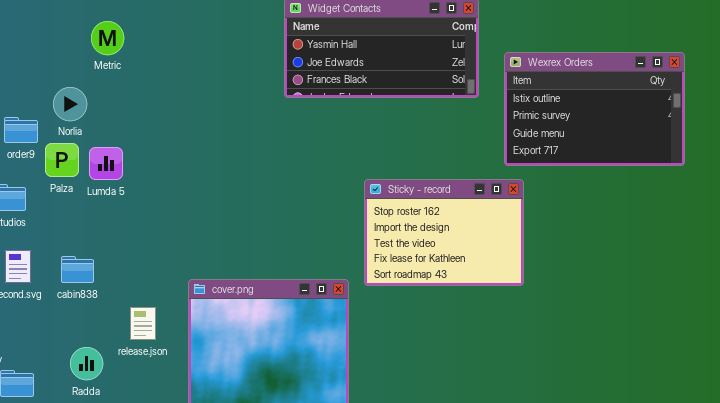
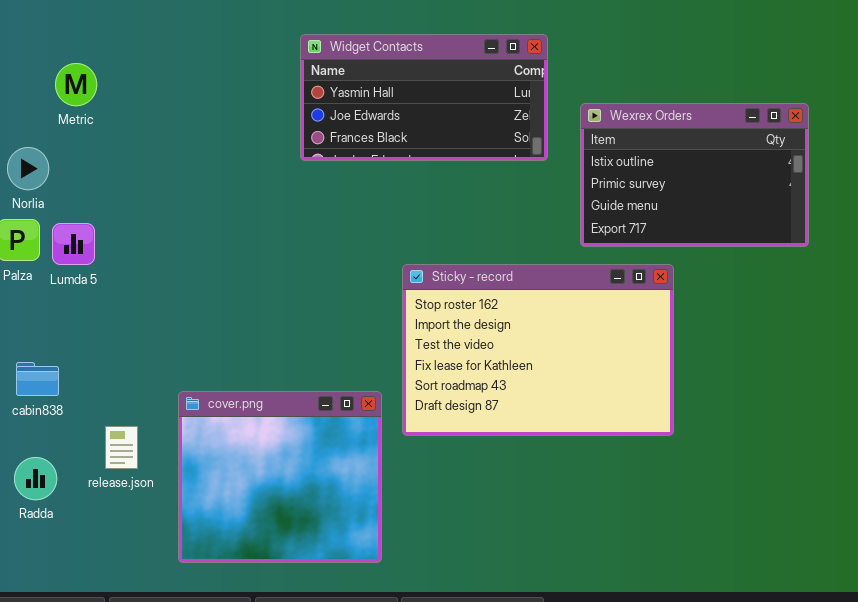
Sticky - record: [364,179,524,286] -> [402,264,674,436], resized
Radda: [70,347,103,380] -> [14,457,57,500], moved

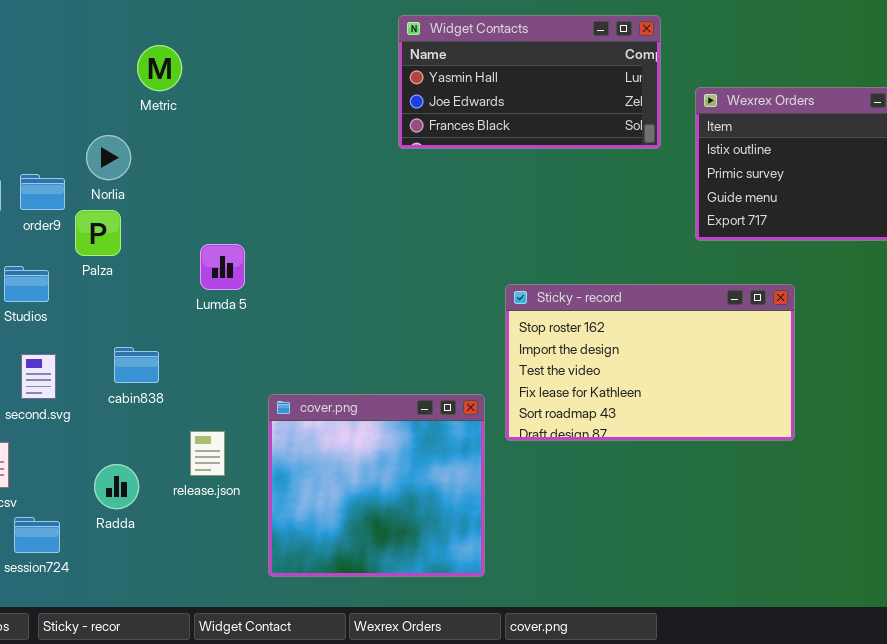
Lumda 5: [52,223,95,265] -> [200,244,245,290], moved
Sticky - record: [402,264,674,436] -> [505,284,795,441], resized
cabin838: [16,362,59,396] -> [114,347,159,383], moved

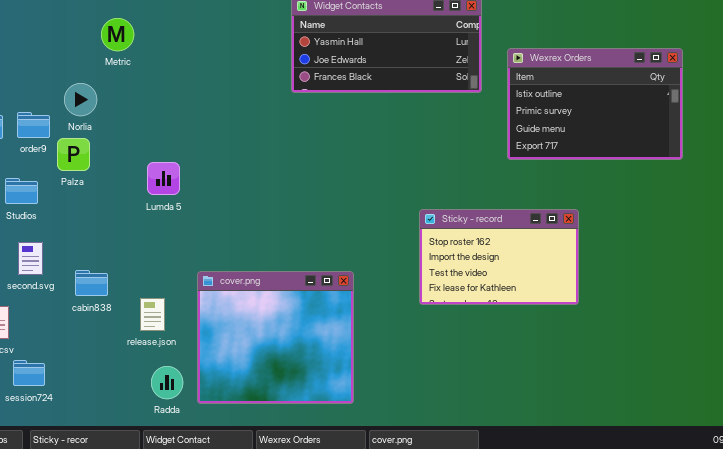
Sticky - record: [505,284,795,441] -> [419,209,579,305], resized
cabin838: [114,347,159,383] -> [75,270,108,296], moved
Radda: [94,464,139,509] -> [151,366,183,399], moved

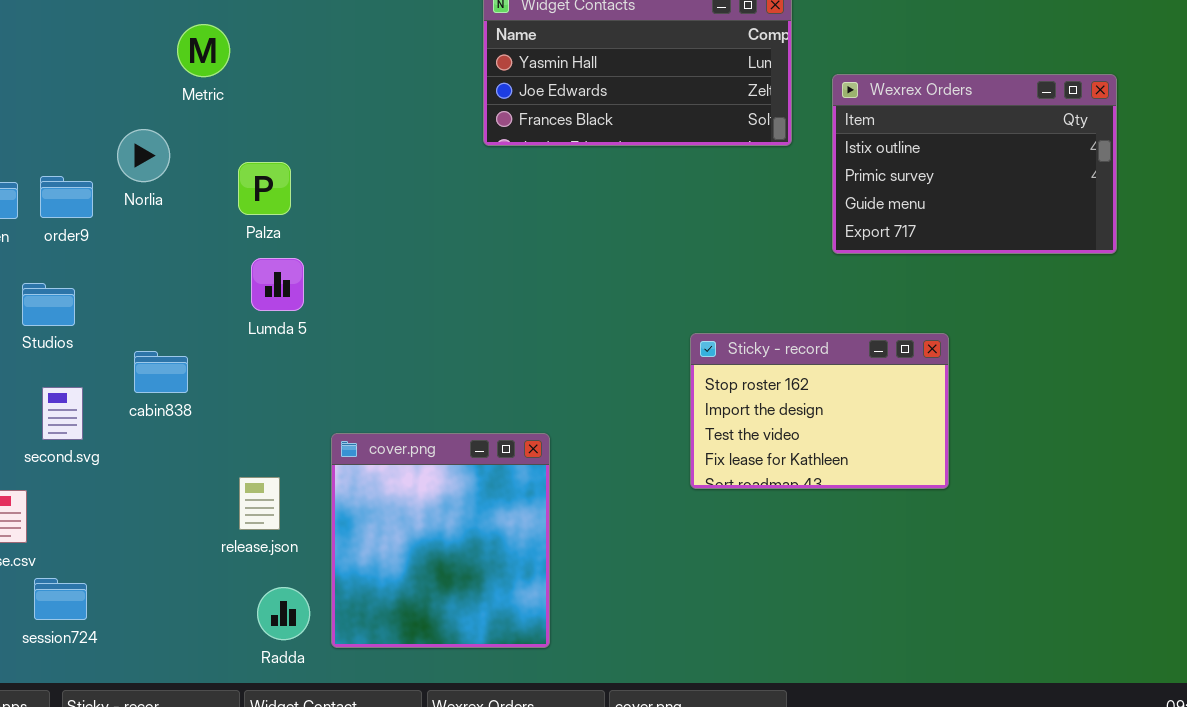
Palza: [57,138,90,171] -> [238,162,291,215], moved
cabin838: [75,270,108,296] -> [134,351,188,393], moved
cover.png: [197,271,354,404] -> [331,433,550,648], resized

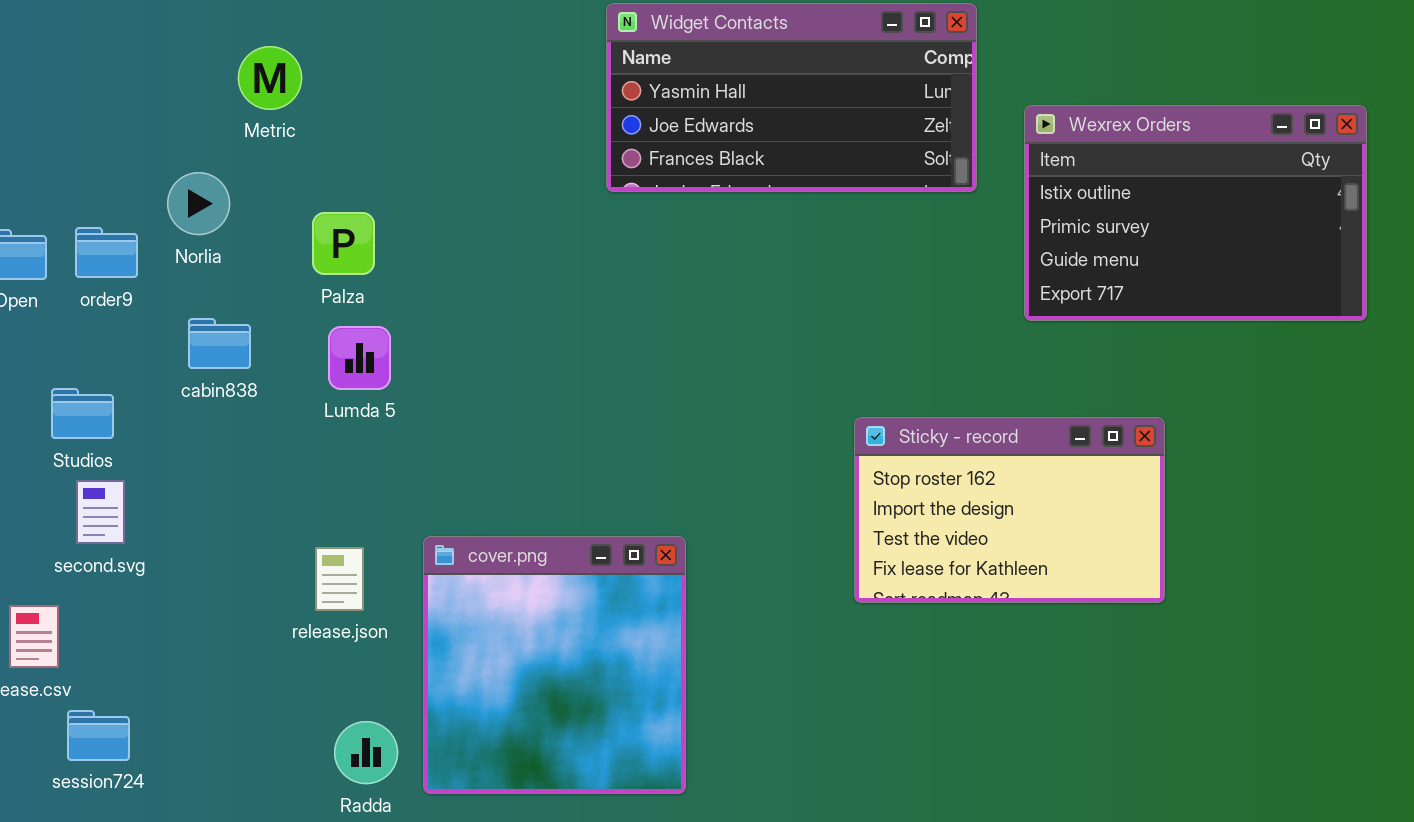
Studios: [22,283,75,326] -> [51,388,114,439], moved
cabin838: [134,351,188,393] -> [188,318,251,369], moved
release.json: [239,477,280,530] -> [315,547,364,611], moved

